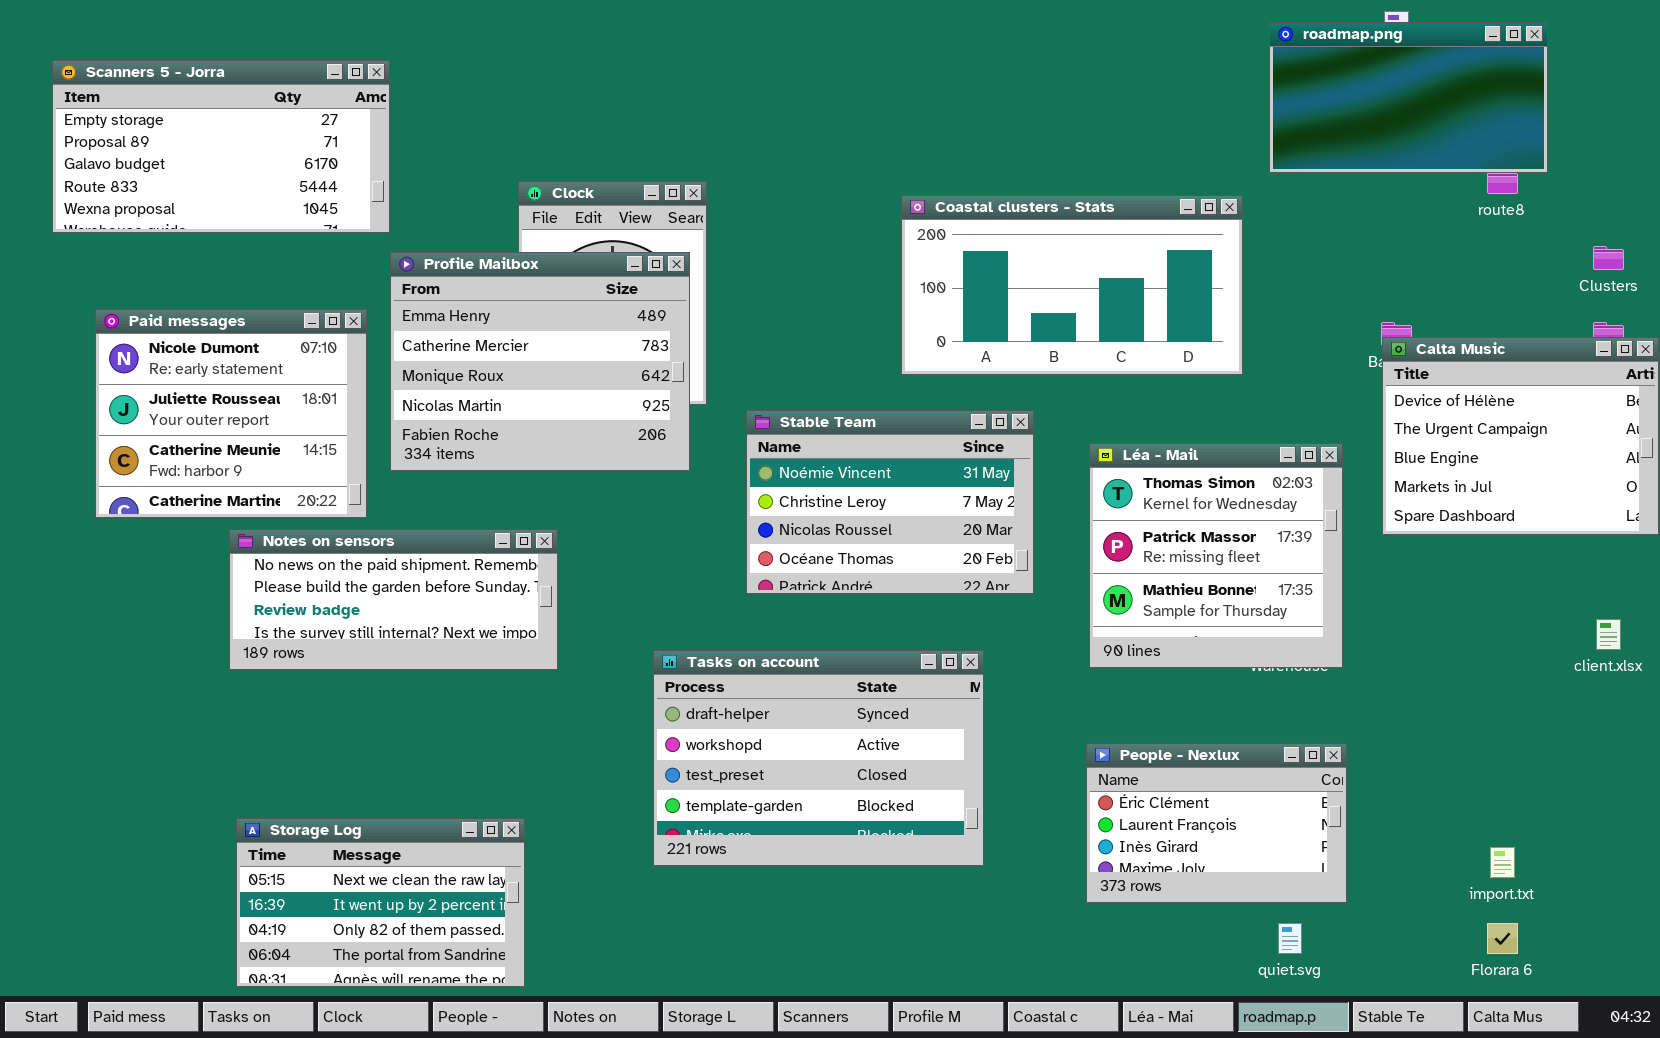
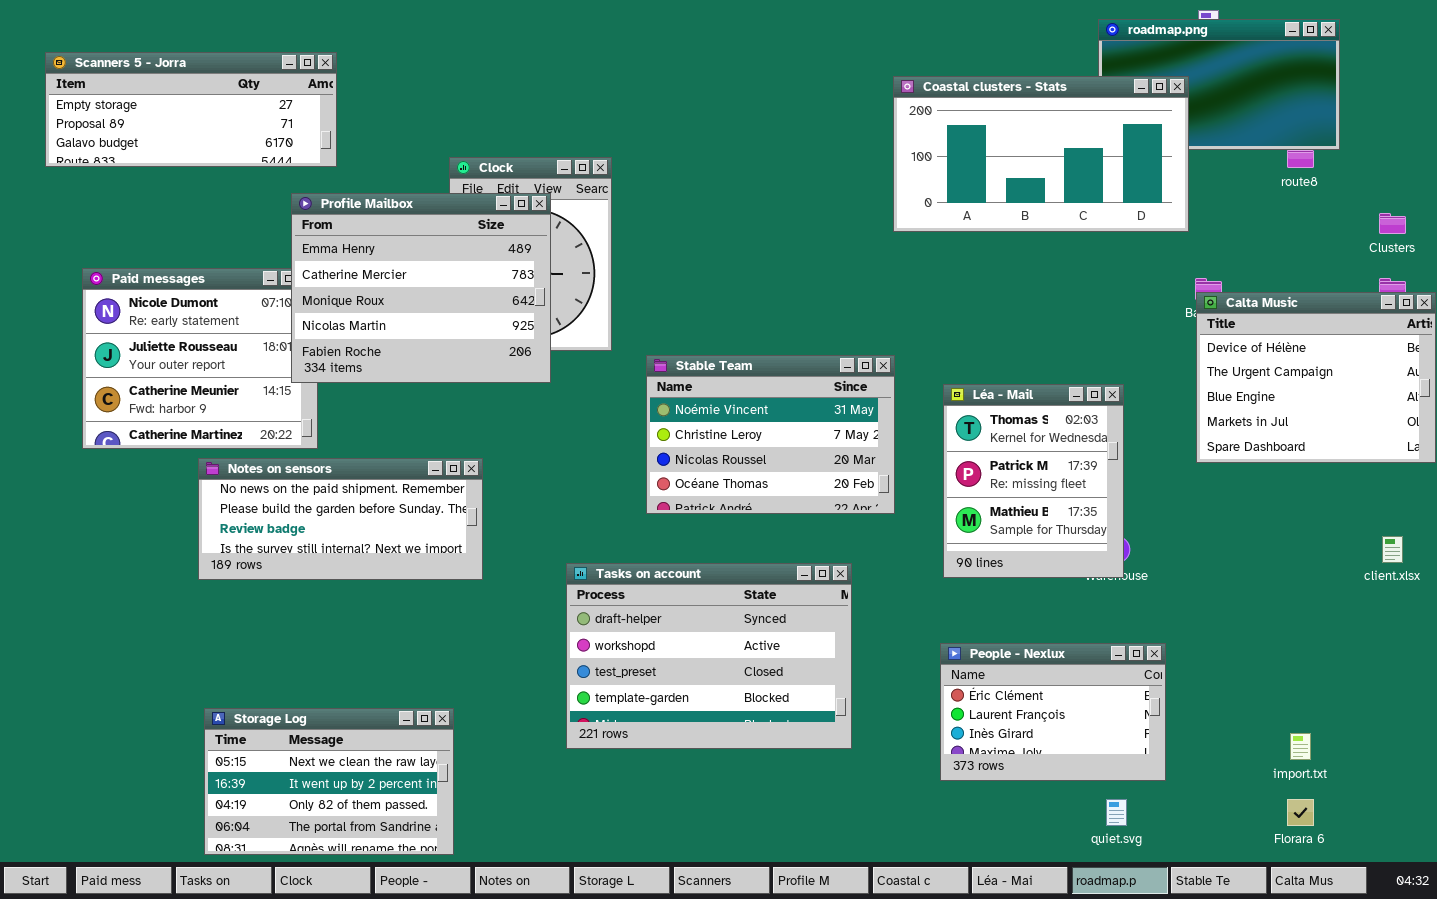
Scanners 5 - Jorra: [52,60,390,233] -> [45,52,337,167], resized
Coastal clusters - Stats: [901,195,1243,375] -> [893,76,1189,232], moved
Profile Mailbox: [390,252,690,471] -> [291,193,551,383], moved
Léa - Mail: [1089,443,1343,668] -> [943,384,1124,578], resized

